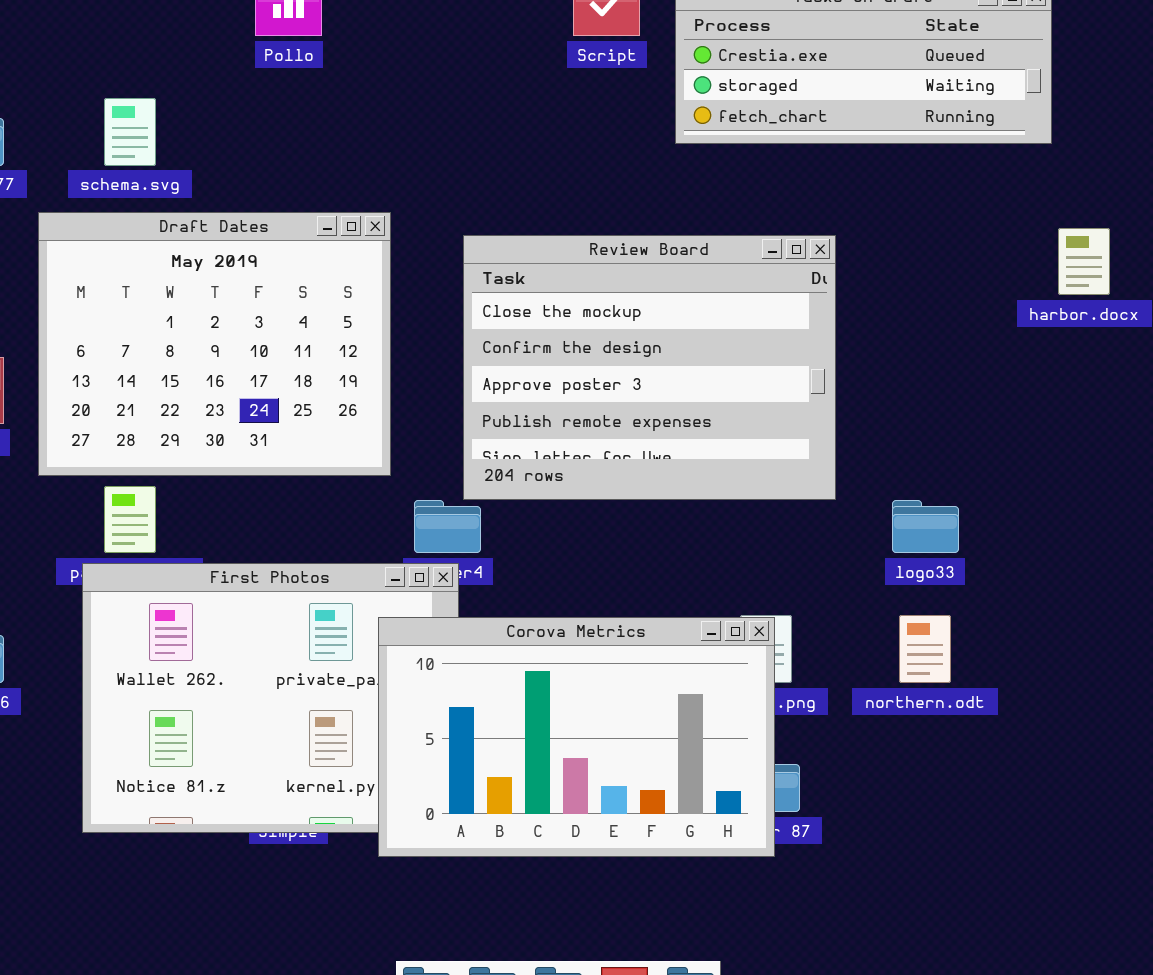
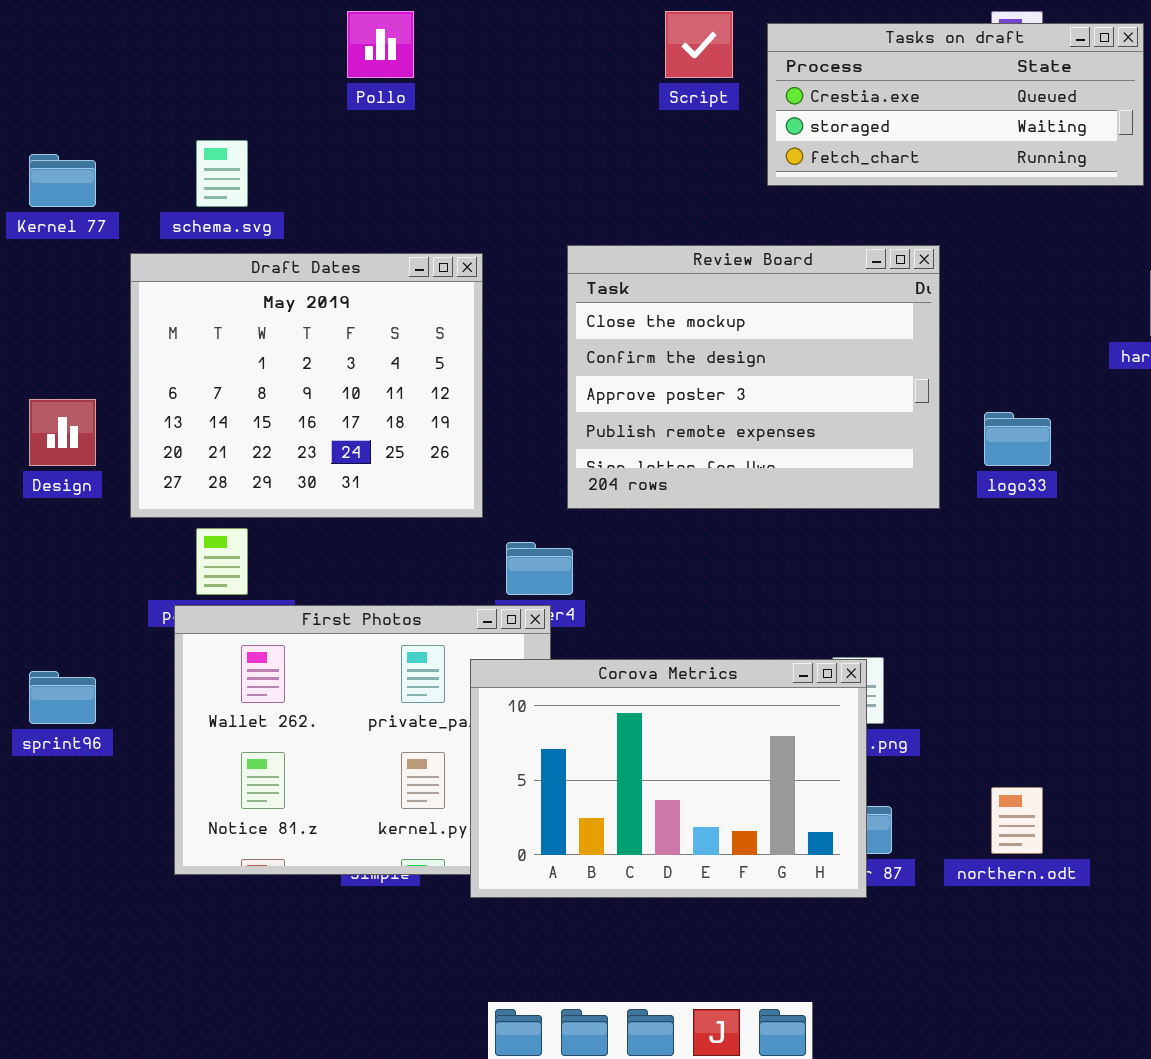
Review Board: [463,235,836,500] -> [567,245,940,509], moved
logo33: [892,500,959,553] -> [984,412,1051,466], moved
northern.odt: [899,615,951,683] -> [991,787,1043,854], moved

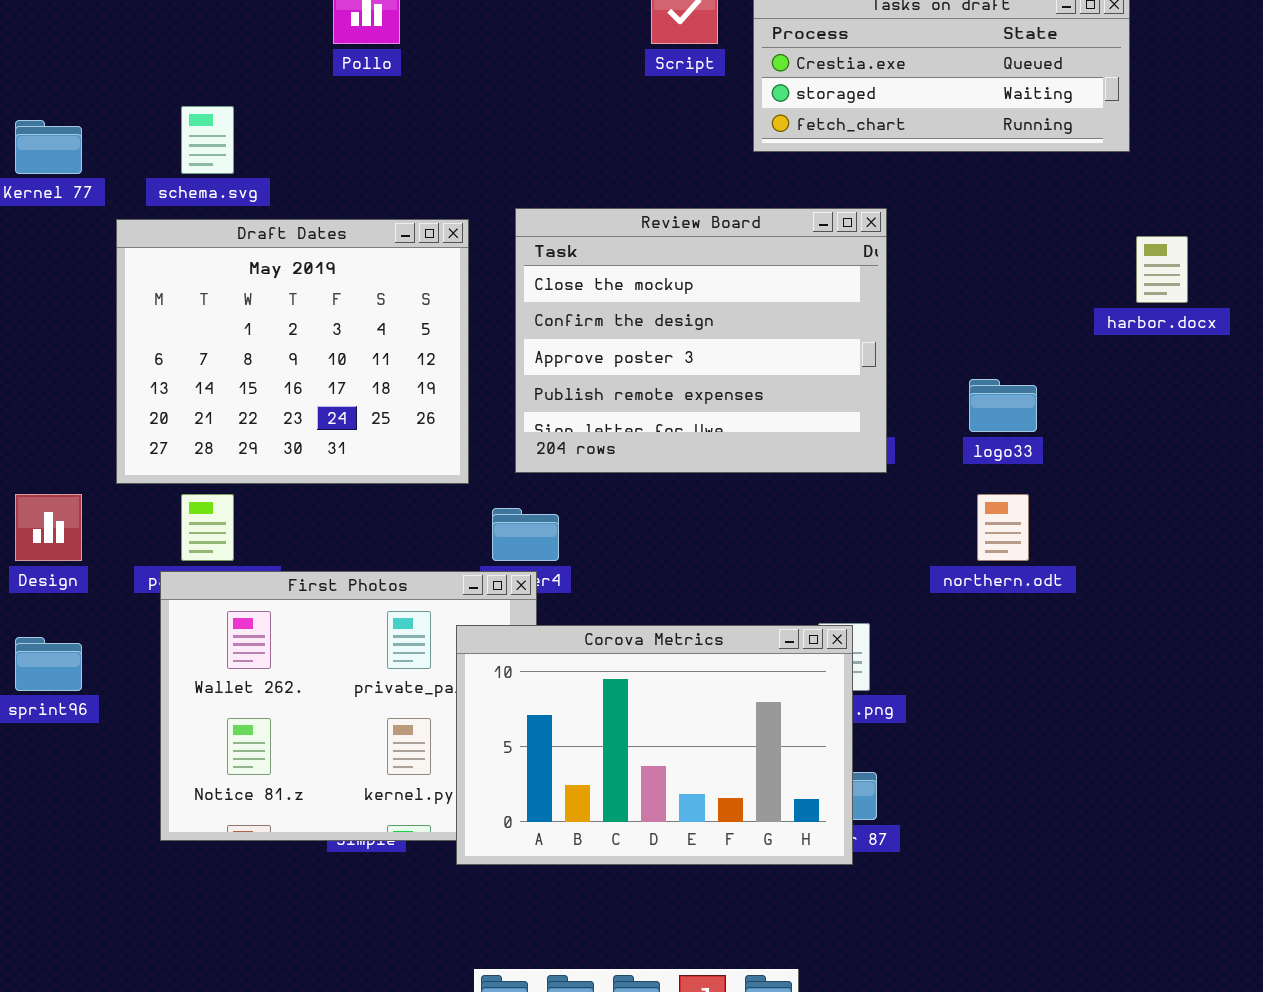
Review Board: [567,245,940,509] -> [515,208,887,473], moved
Design: [29,399,96,466] -> [15,494,82,561], moved
northern.odt: [991,787,1043,854] -> [977,494,1029,561], moved

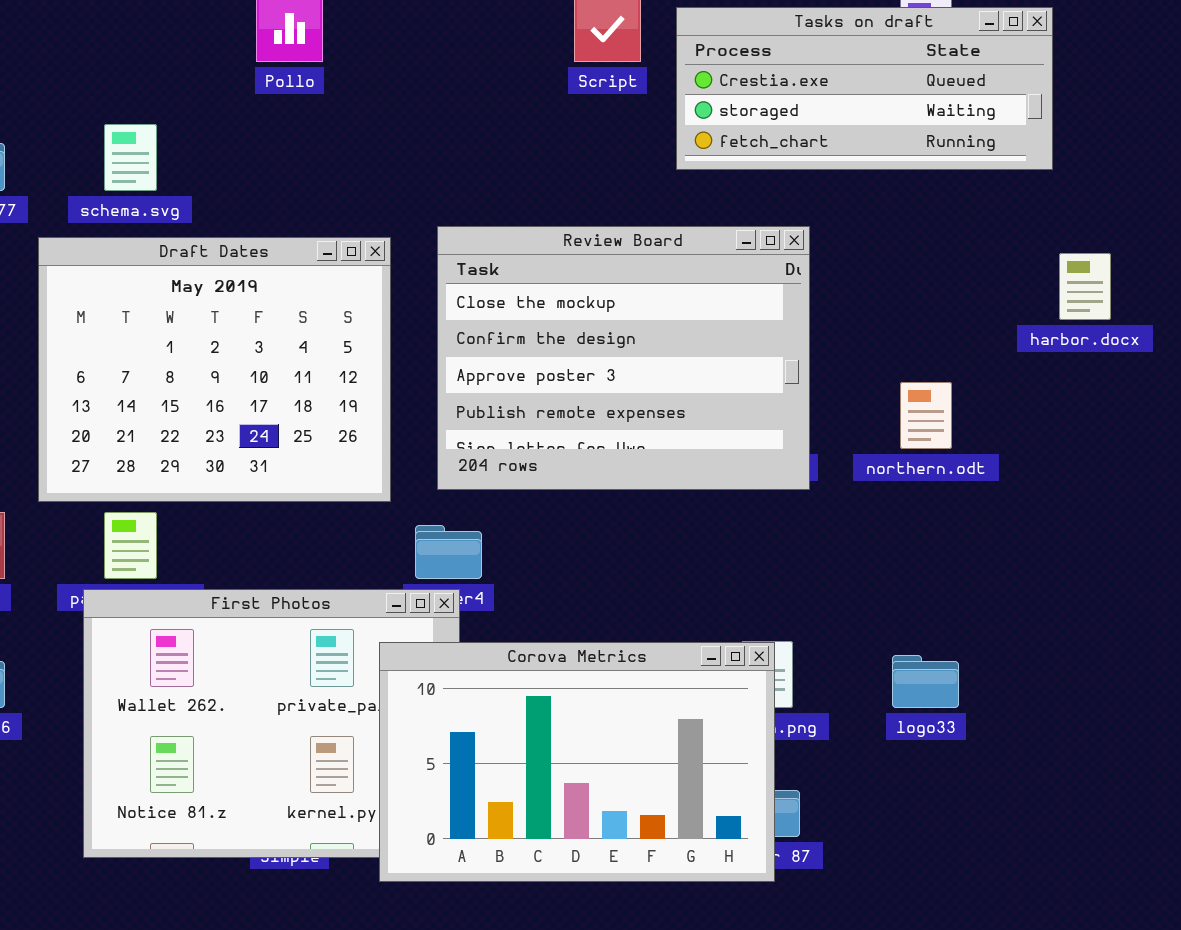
logo33: [969,379,1037,432] -> [892,655,959,708], moved
northern.odt: [977,494,1029,561] -> [900,382,952,449], moved

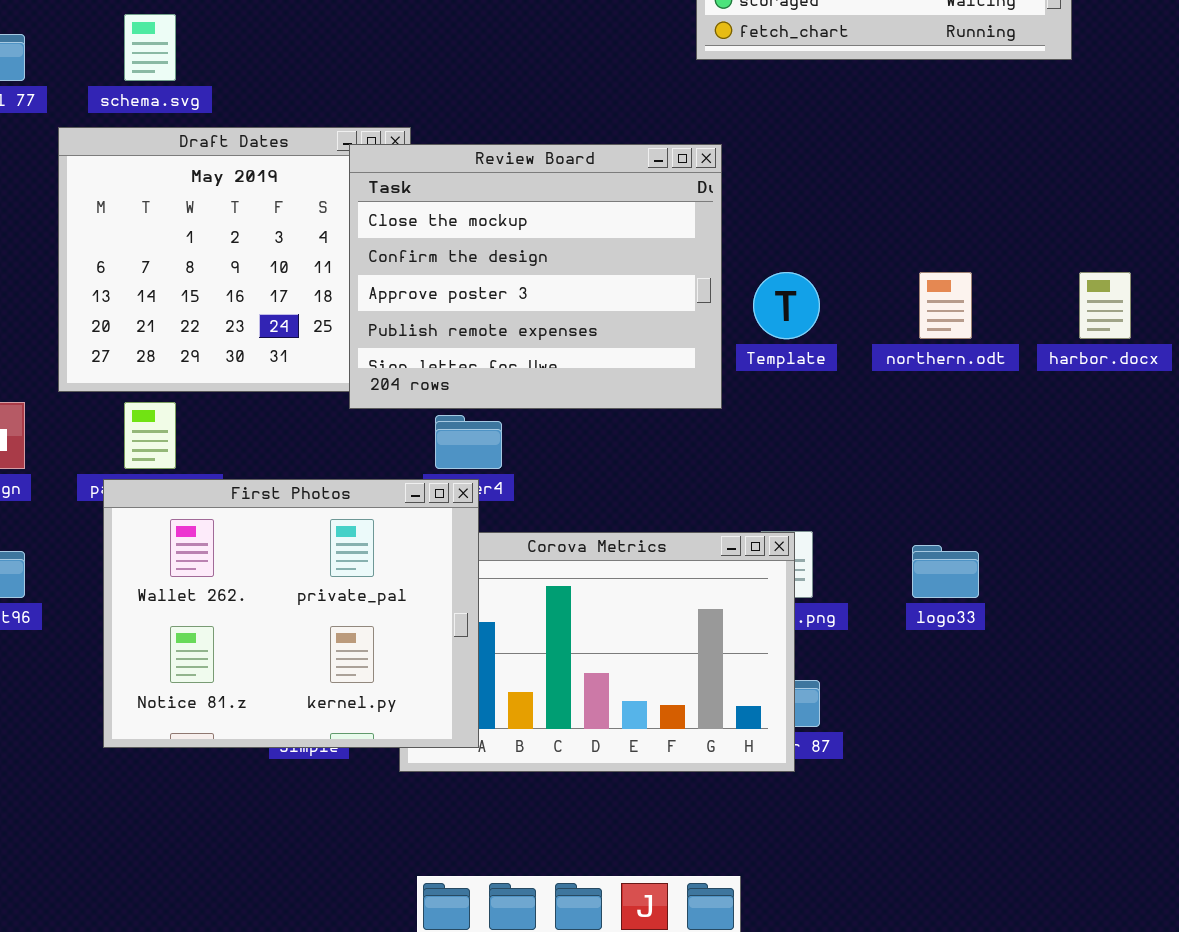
Review Board: [437,226,810,490] -> [349,144,722,409], moved
harbor.docx: [1059,253,1111,320] -> [1079,272,1131,339], moved
First Photos: [83,589,460,858] -> [103,479,479,748], raised

